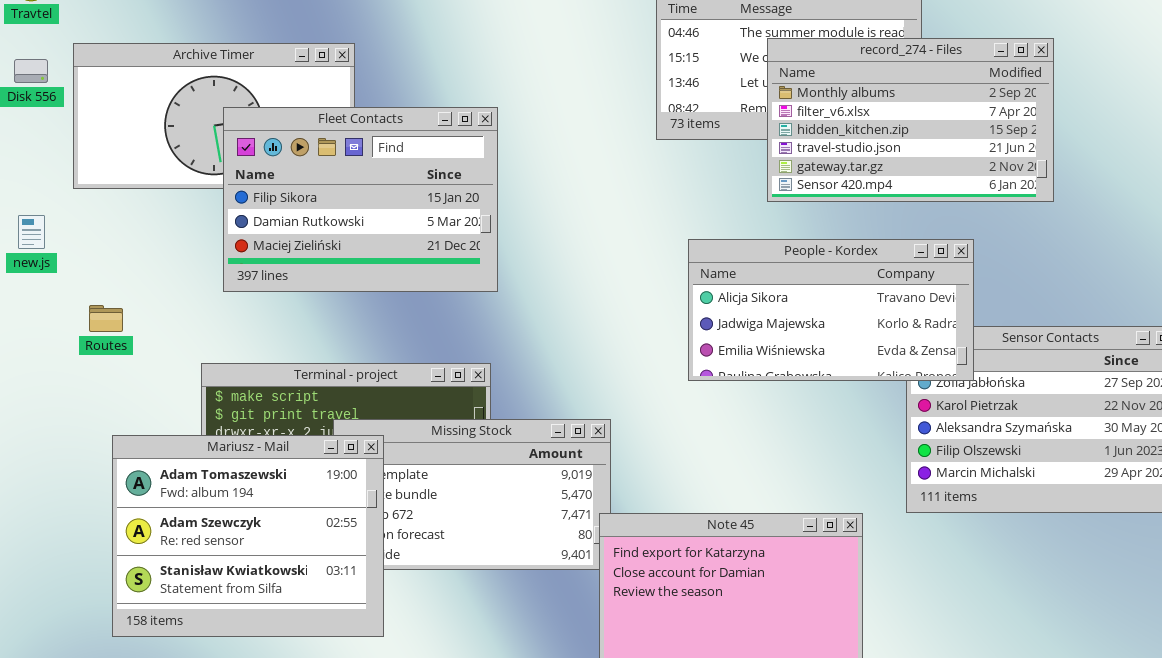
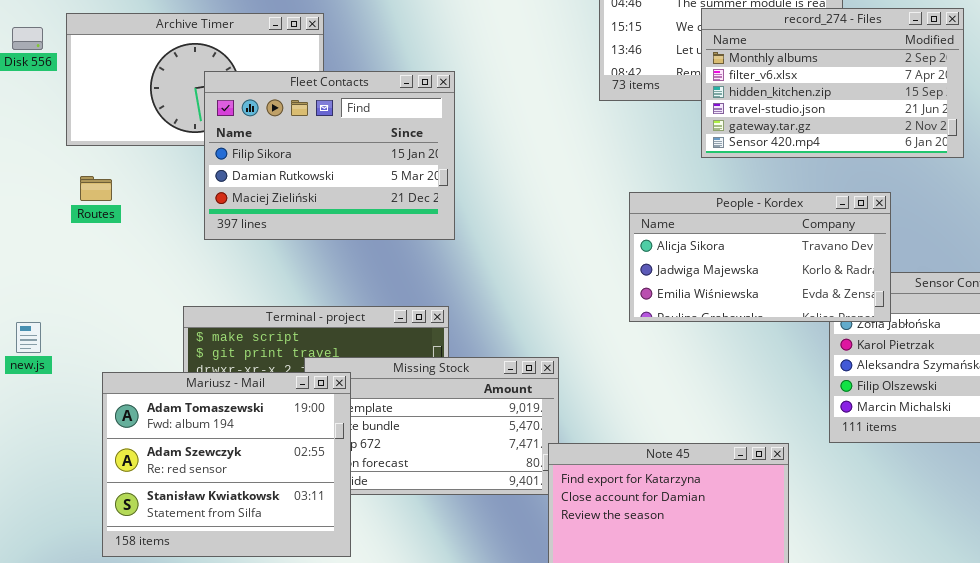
new.js: [18,215,45,249] -> [16,322,41,353], moved
Routes: [89,305,123,332] -> [80,176,112,201], moved

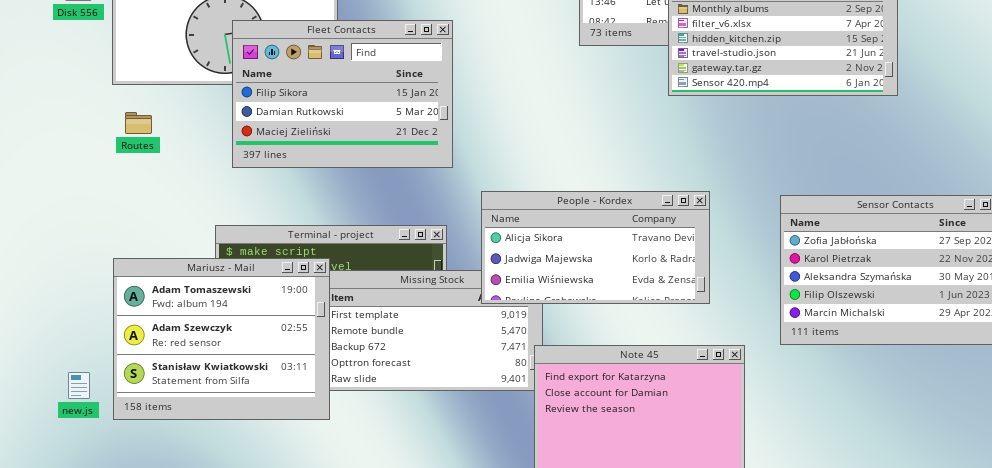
People - Kordex: [629,192,891,322] -> [481,191,710,304], moved
new.js: [16,322,41,353] -> [68,372,90,399], moved
Mariusz - Mail: [102,372,351,557] -> [113,258,330,420], moved

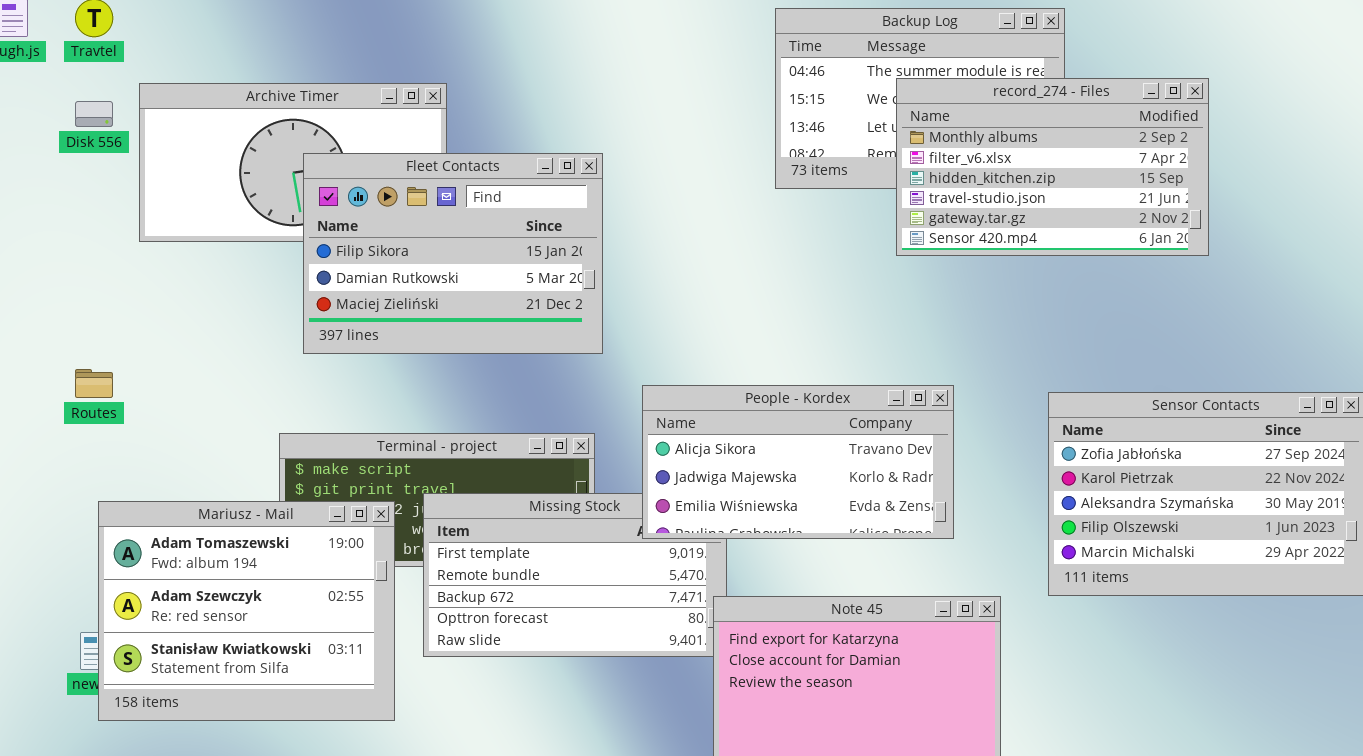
Routes: [125,112,152,134] -> [75,369,113,398], moved
Mariusz - Mail: [113,258,330,420] -> [98,501,395,721], moved

